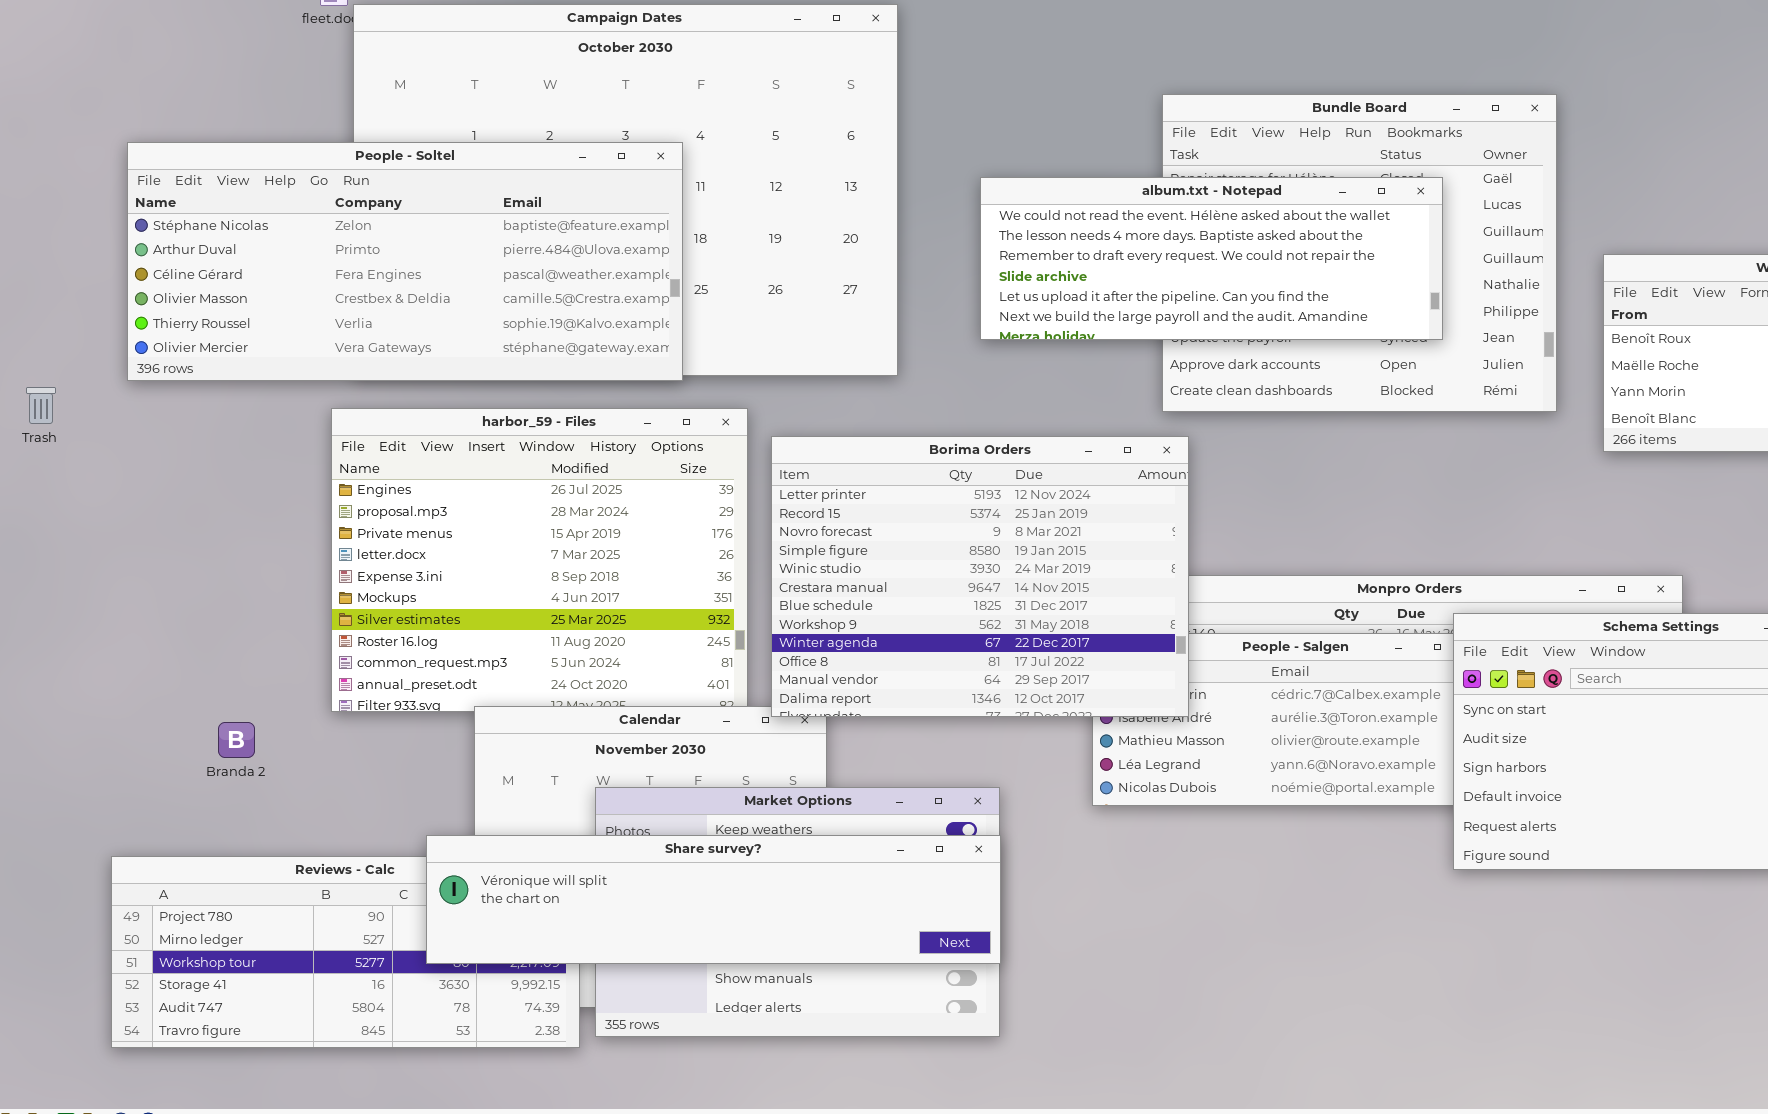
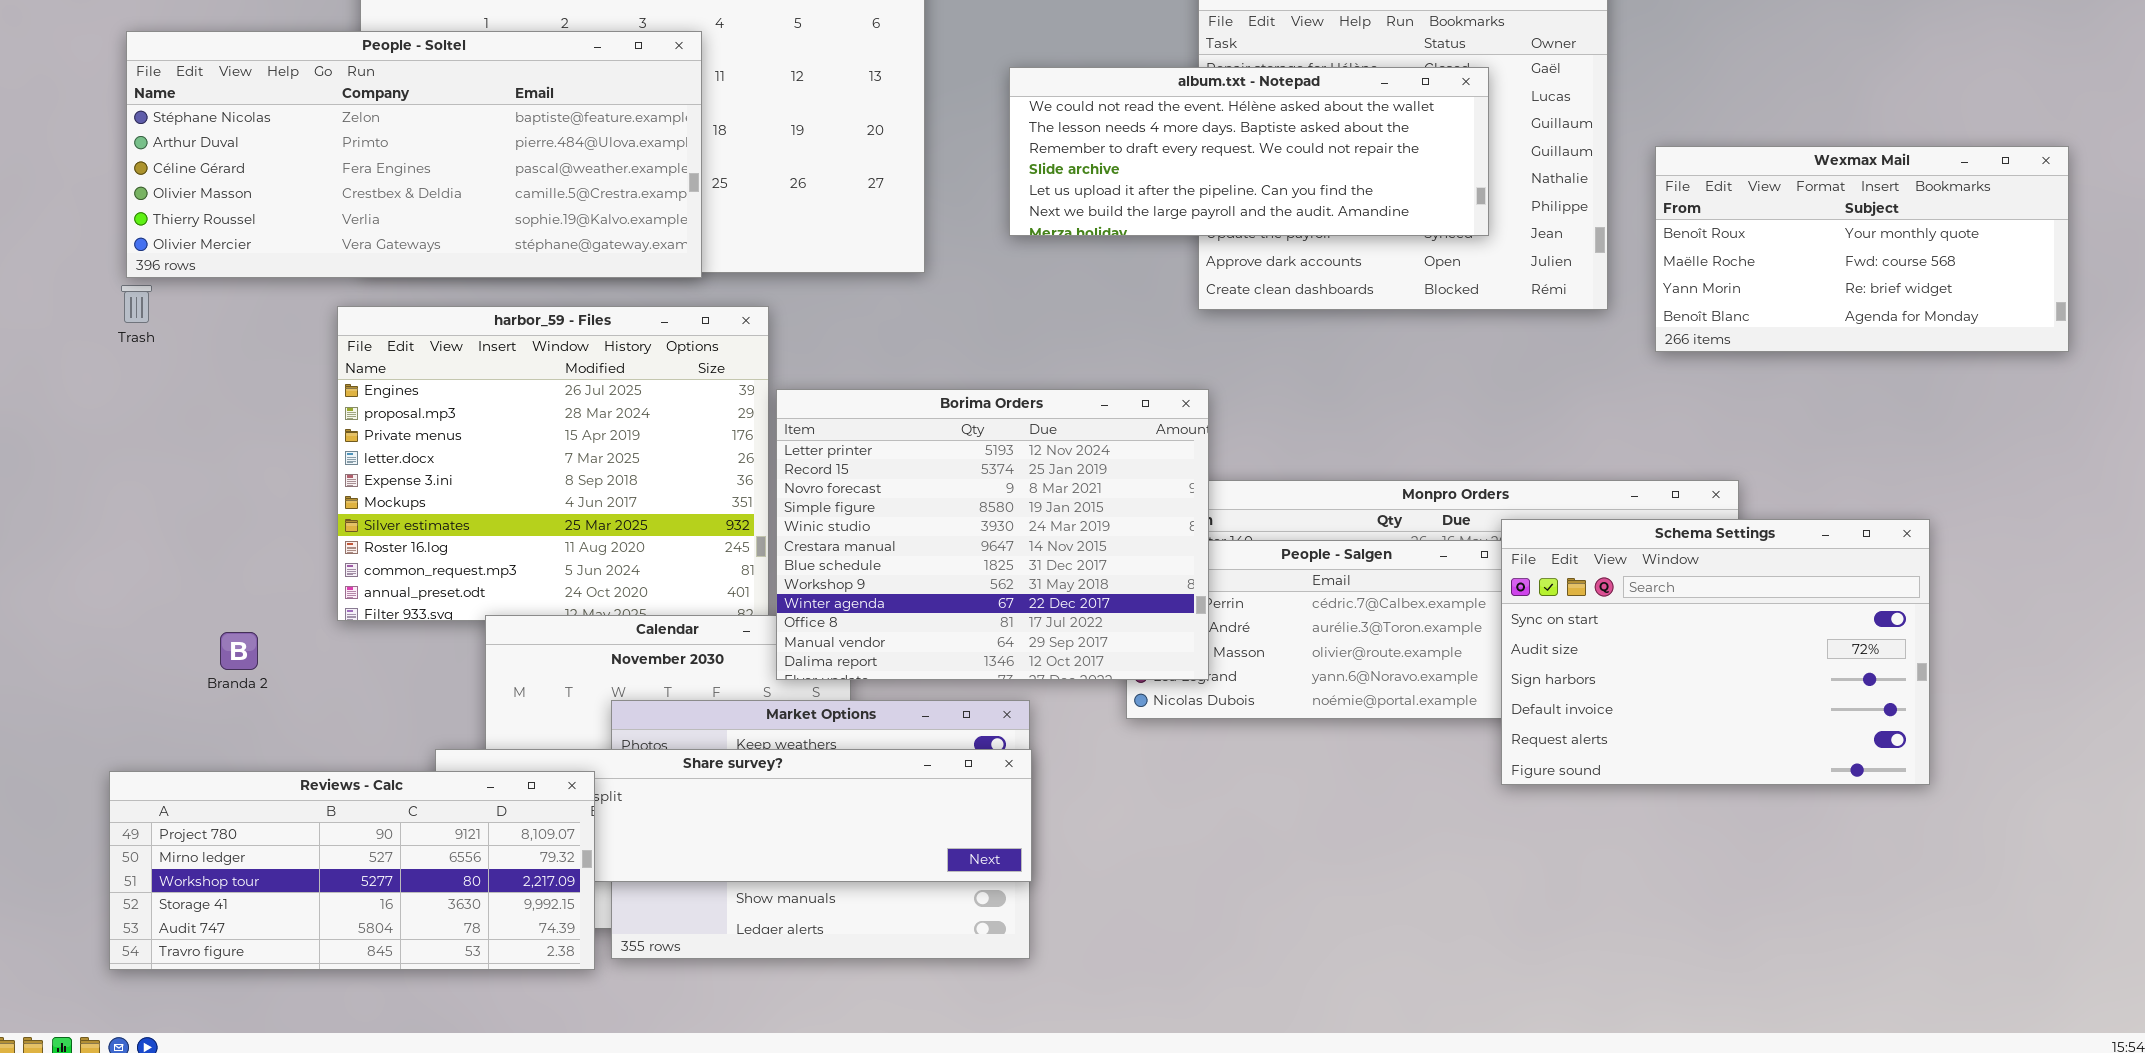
Trash: [26,387,56,424] -> [121,285,152,323], moved
Borima Orders: [771,436,1189,717] -> [776,389,1209,680], moved
Reviews - Calc: [111,856,580,1048] -> [109,771,595,970], raised

